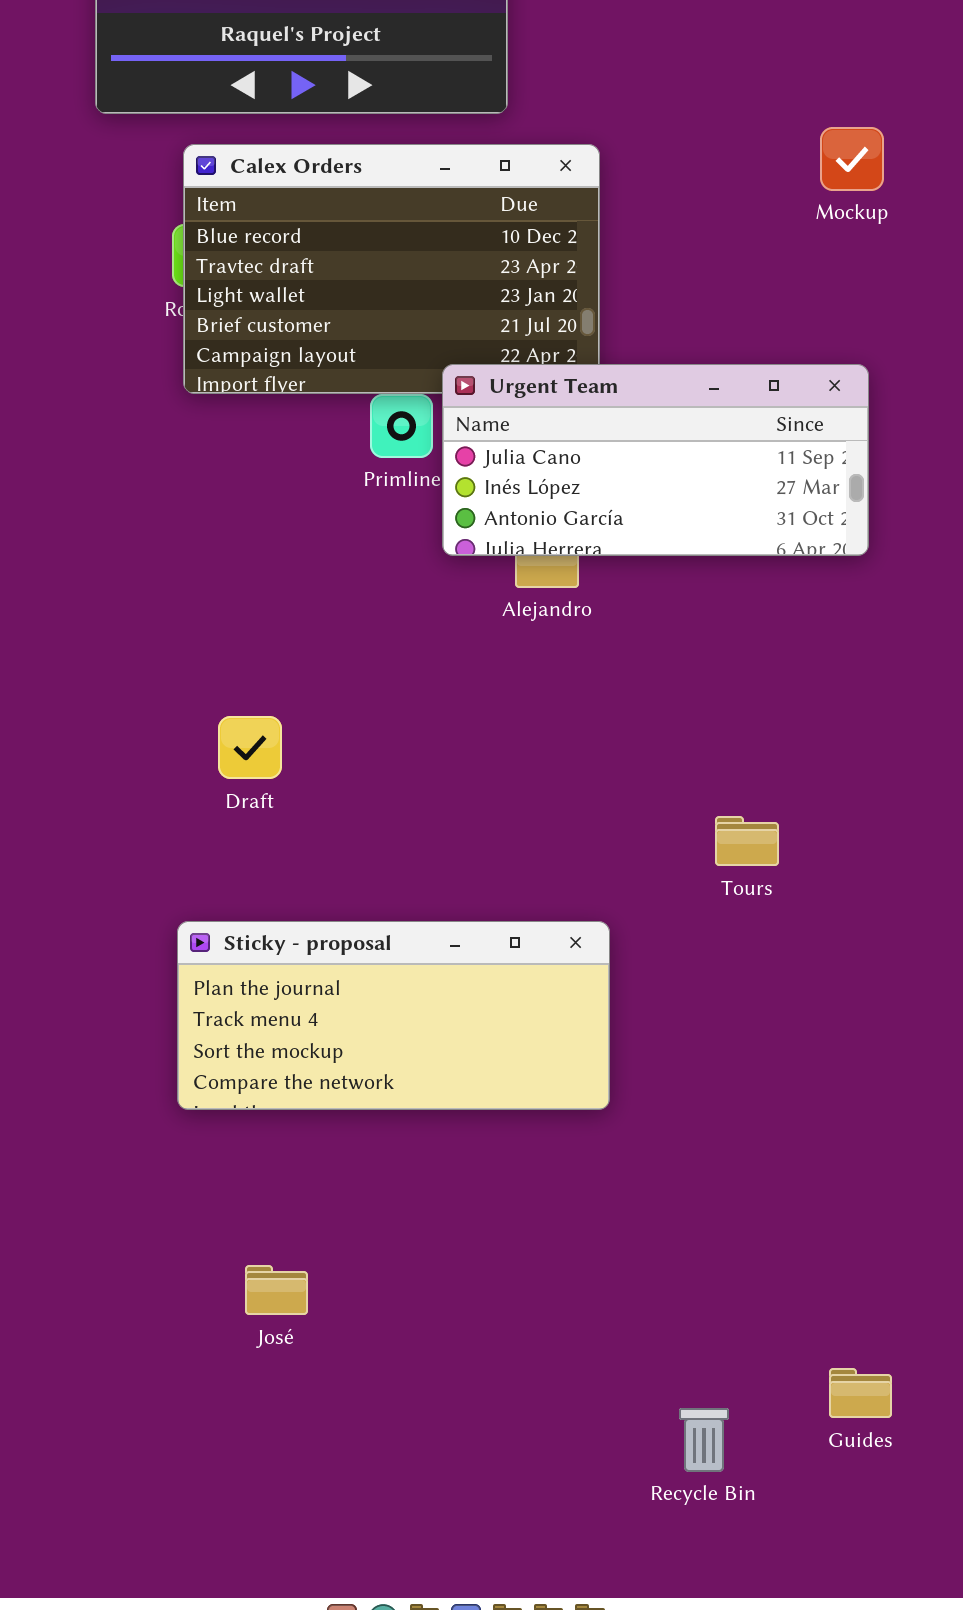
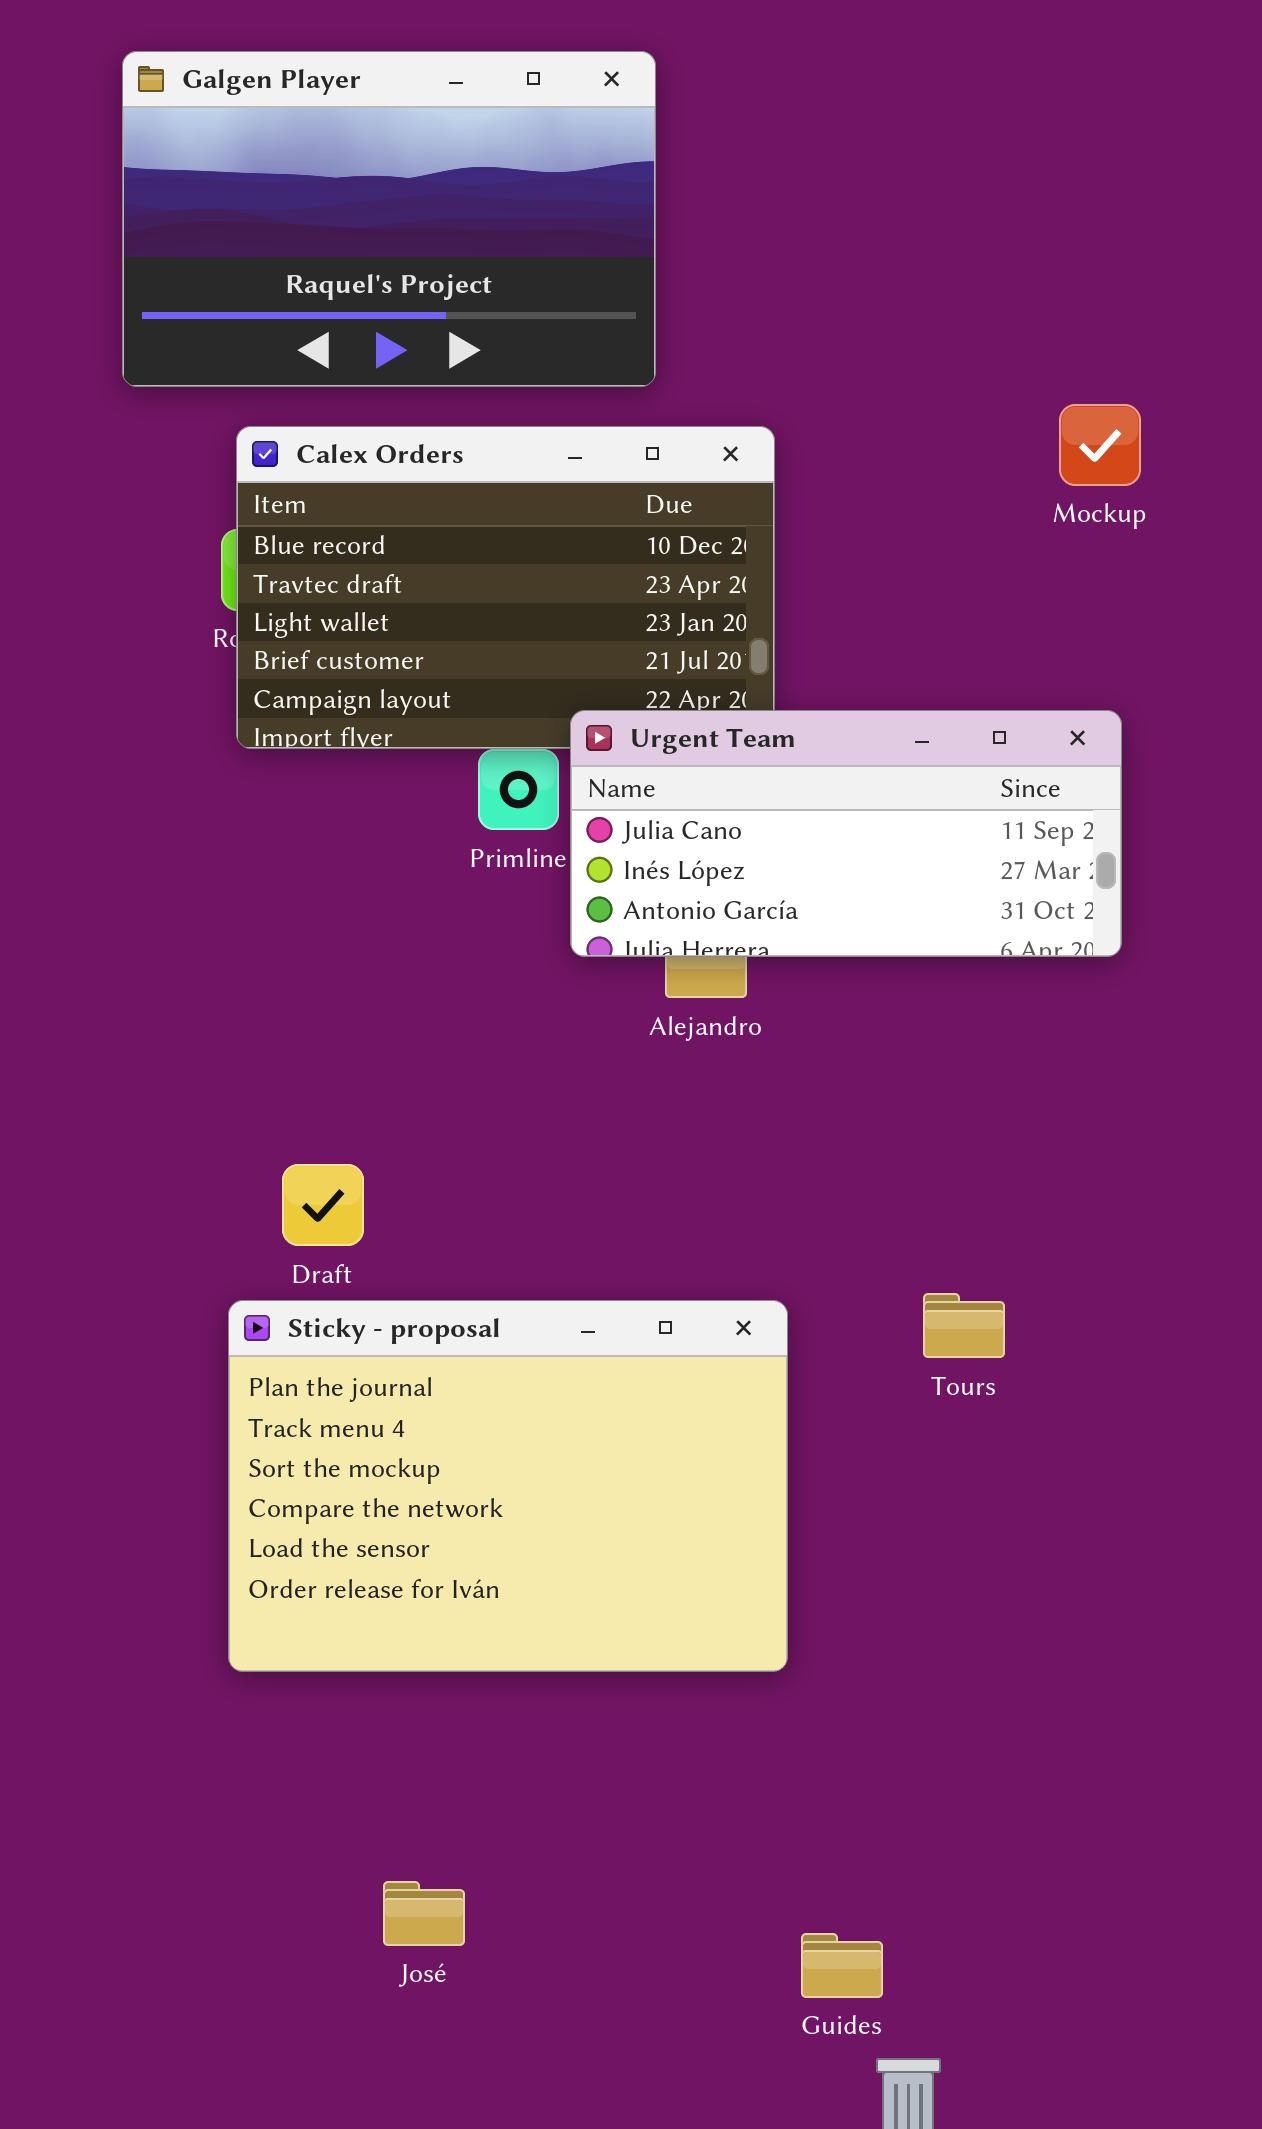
Sticky - proposal: [177,921,610,1110] -> [228,1300,788,1672], resized
José: [245,1265,308,1315] -> [383,1881,465,1946], moved
Guides: [829,1368,892,1418] -> [801,1933,883,1998], moved

